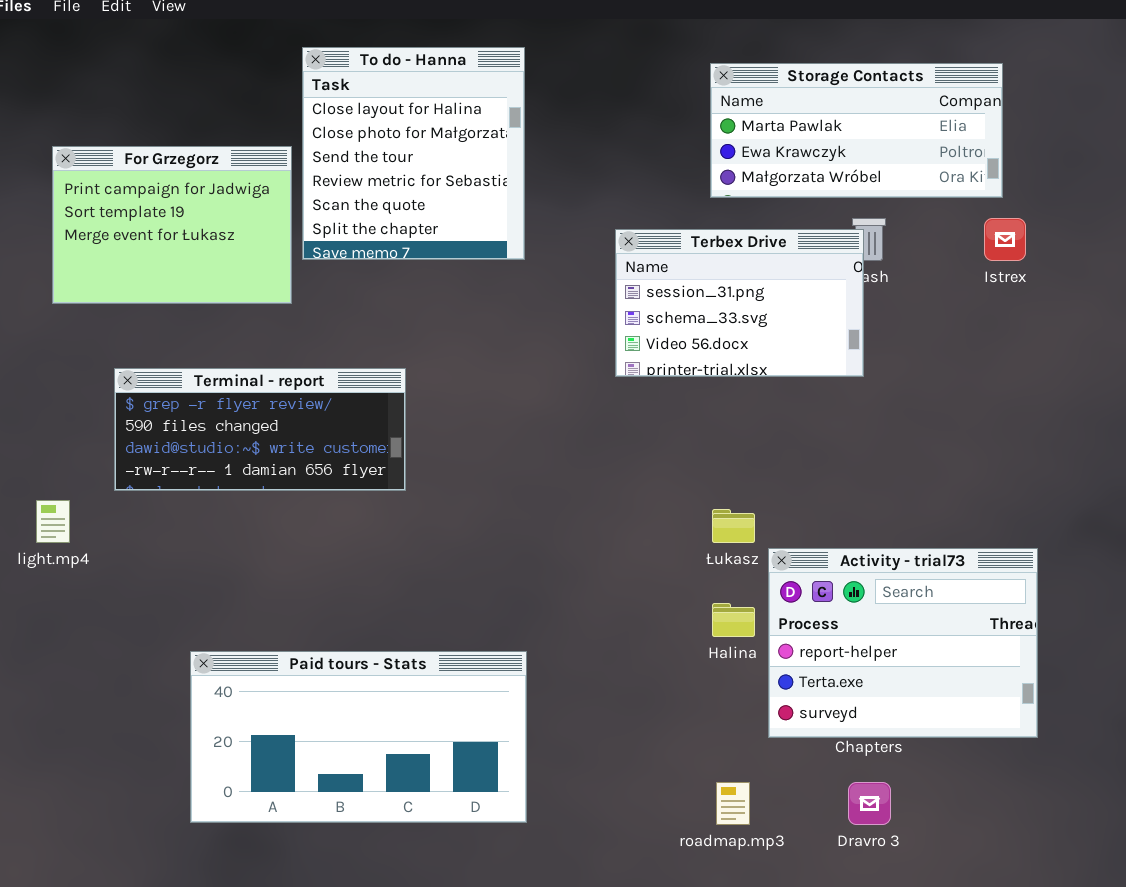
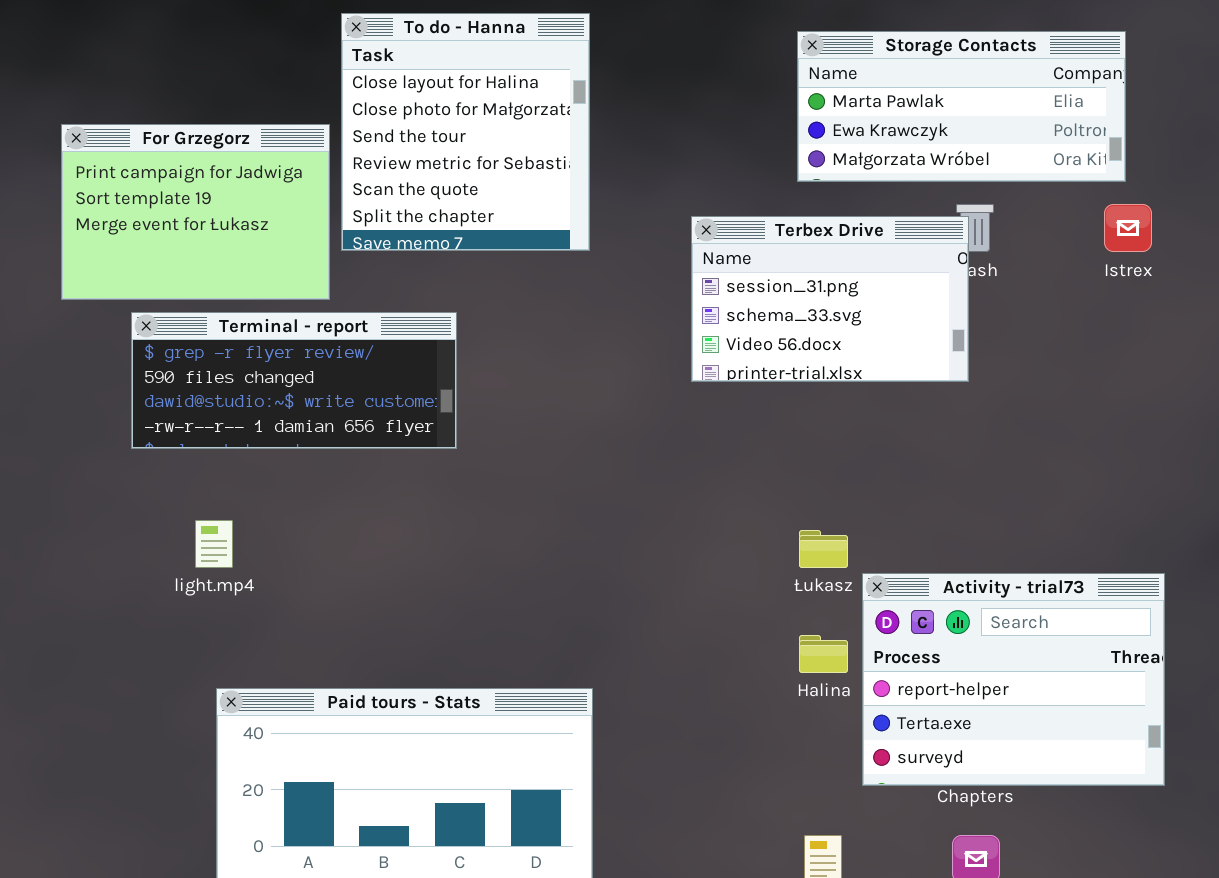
Terminal - report: [114,368,406,491] -> [131,312,457,449], moved
light.mp4: [36,500,70,543] -> [195,520,233,568], moved

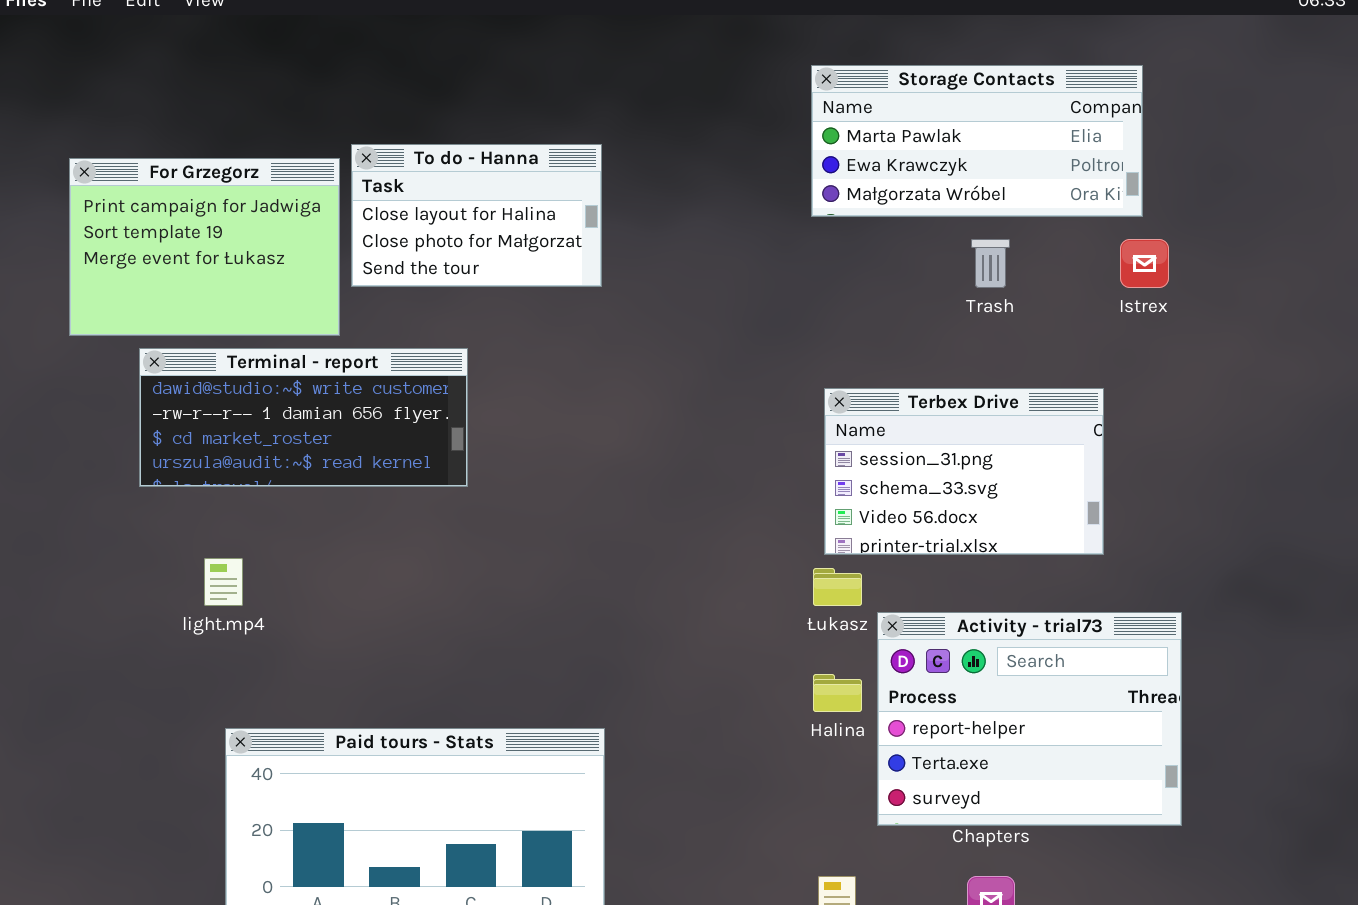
To do - Hanna: [341,13,590,251] -> [351,144,602,287], resized
Terbex Drive: [691,216,969,382] -> [824,388,1104,555], moved
Terminal - report: [131,312,457,449] -> [139,348,468,487], scrolled down 2 rows

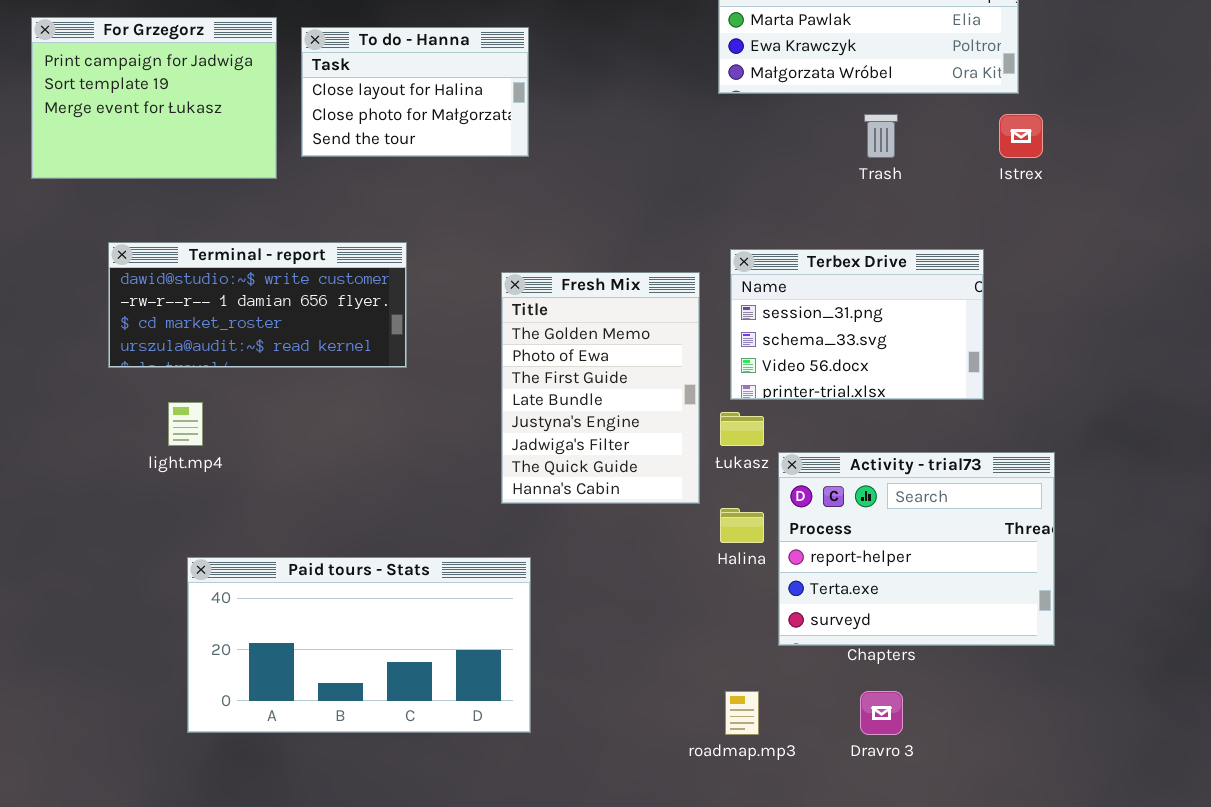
For Grzegorz: [69,158,340,336] -> [31,17,277,179], moved
Terminal - report: [139,348,468,487] -> [108,242,407,368], moved
Fresh Mix: none -> [501,272,700,504], opened

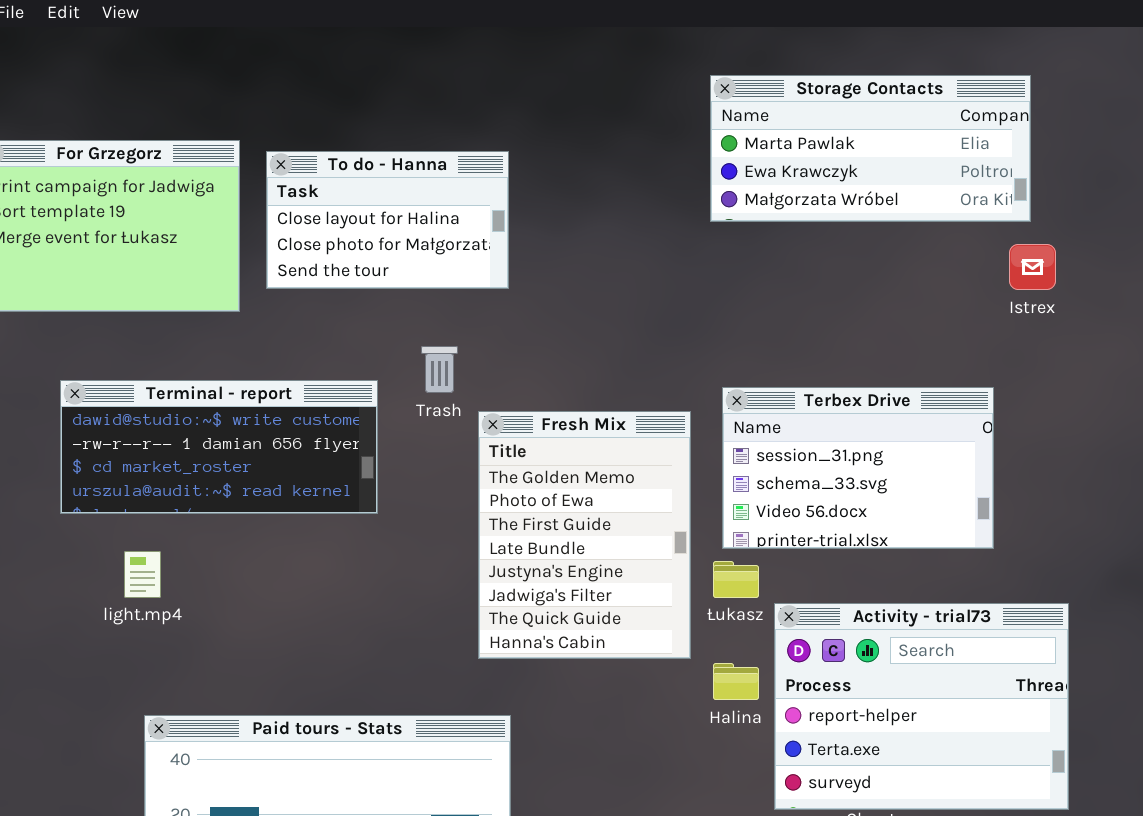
Trash: [864,114,898,158] -> [421,346,458,393], moved

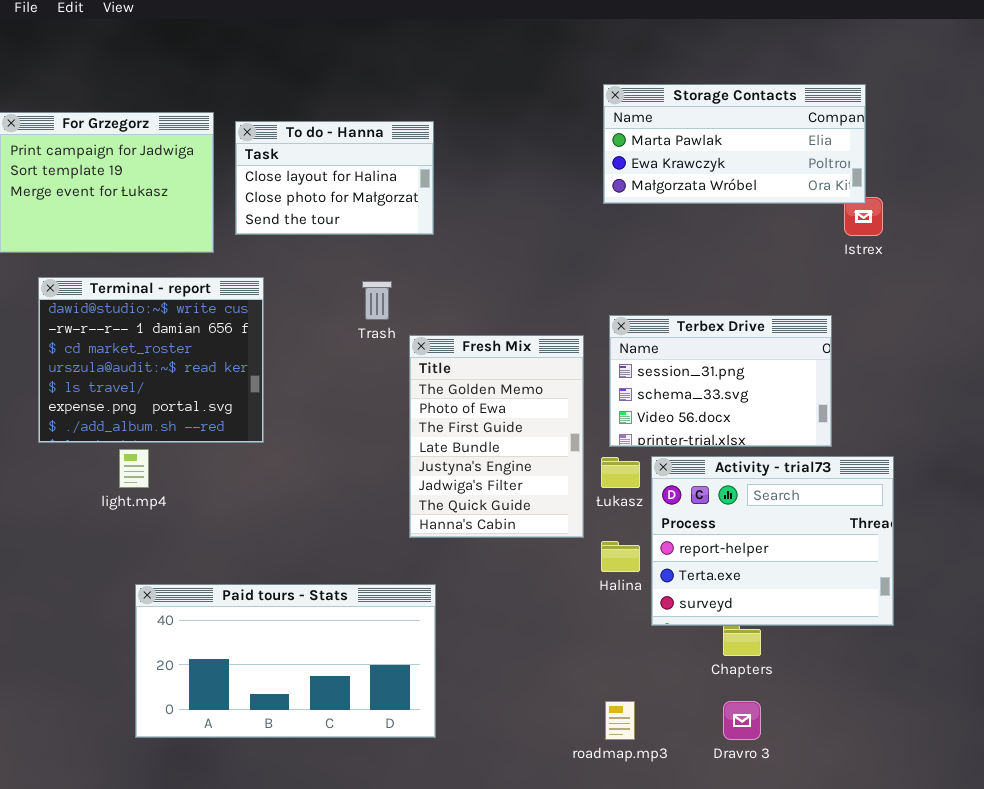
Storage Contacts: [710,75,1031,222] -> [603,84,866,204], moved
Terminal - report: [60,380,378,514] -> [38,277,264,443], moved, resized
Activity - trial73: [774,603,1069,810] -> [651,456,894,626], moved

